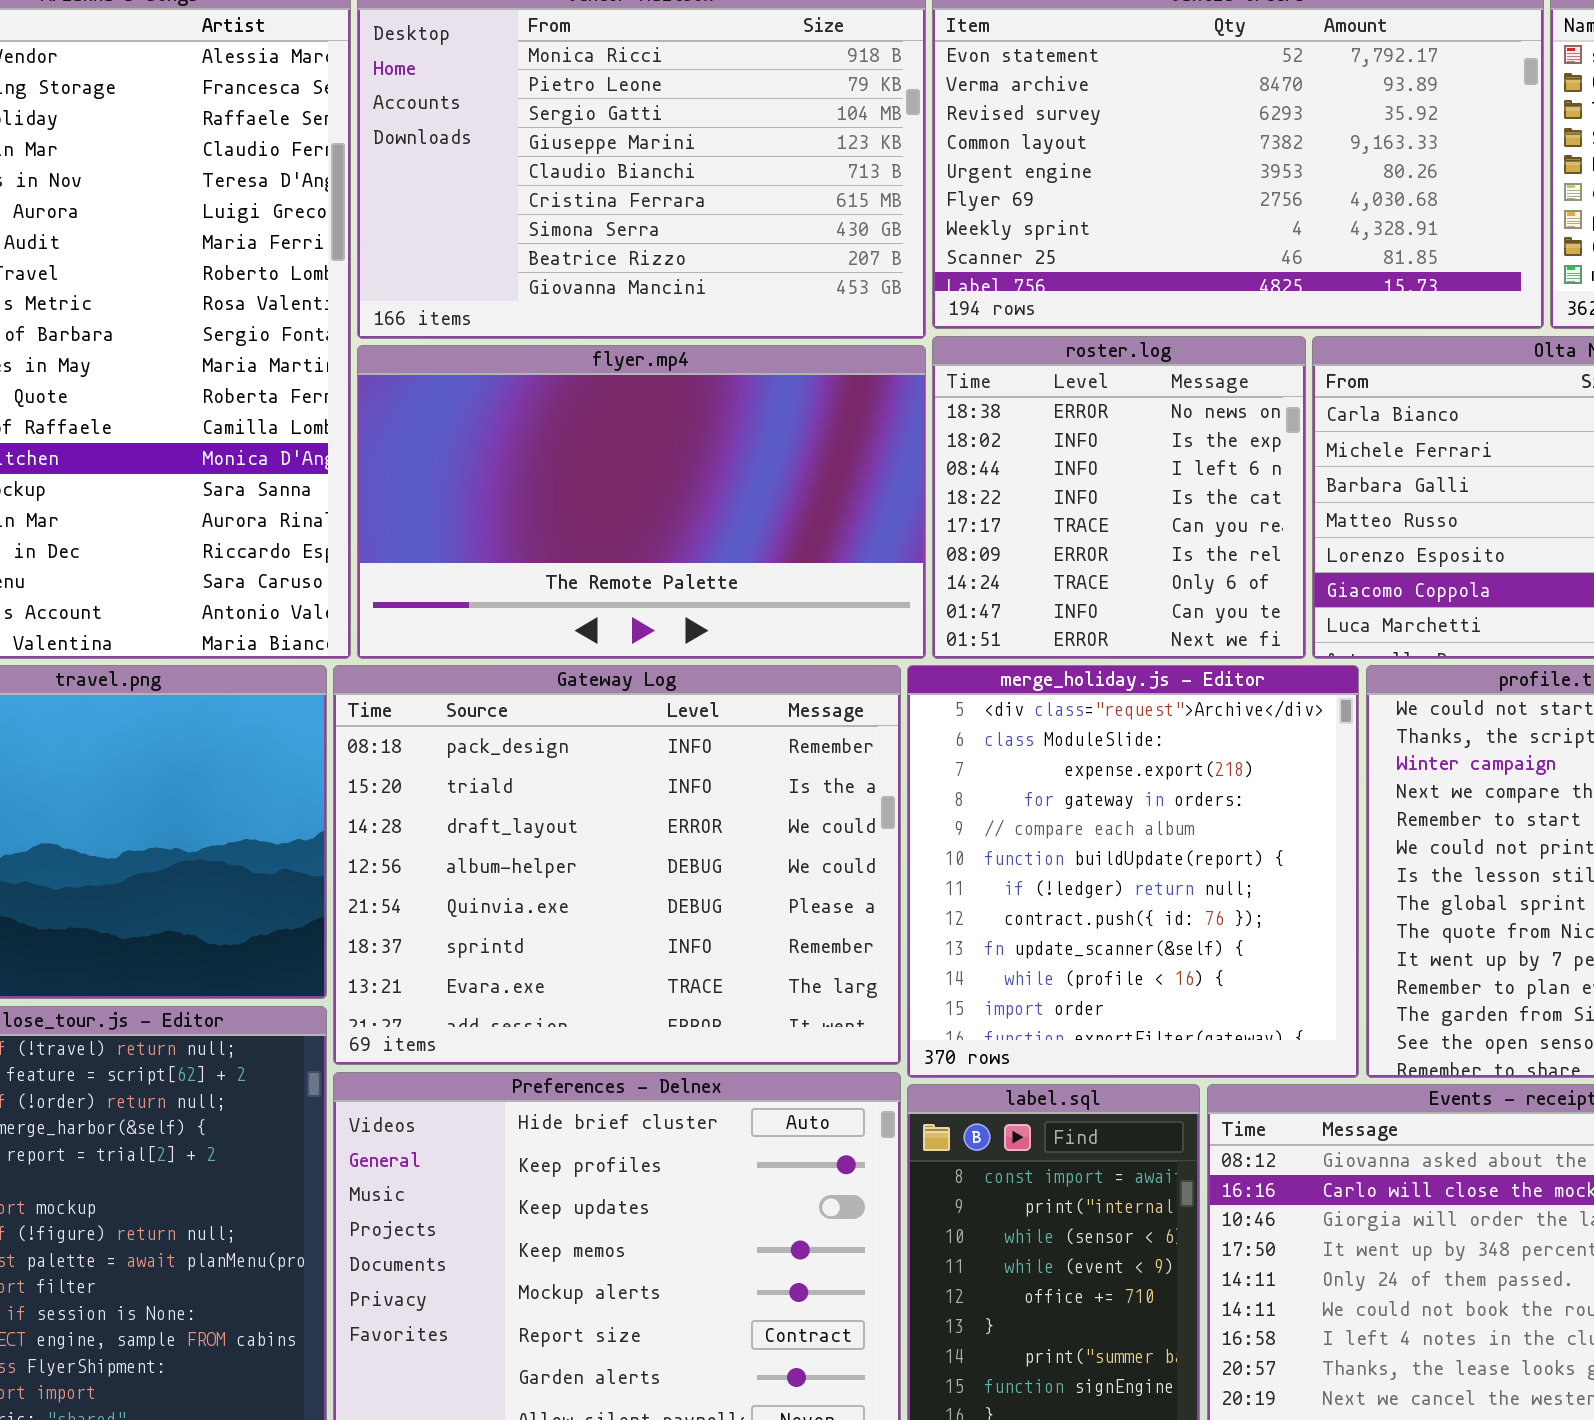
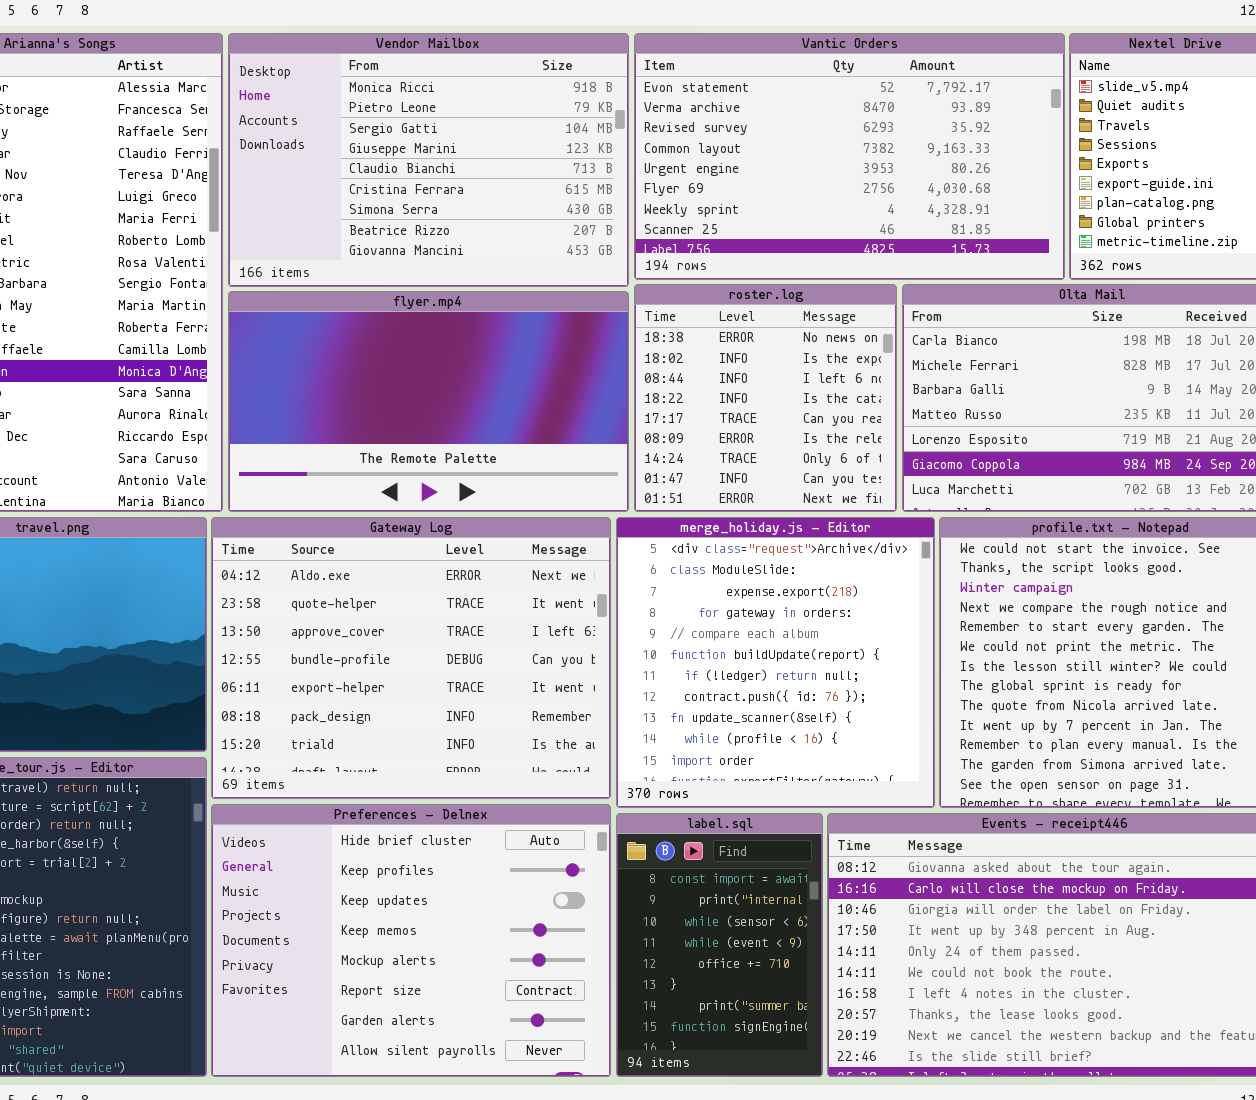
Gateway Log: [333,665,901,1065] -> [211,517,611,799], scrolled up 5 rows

